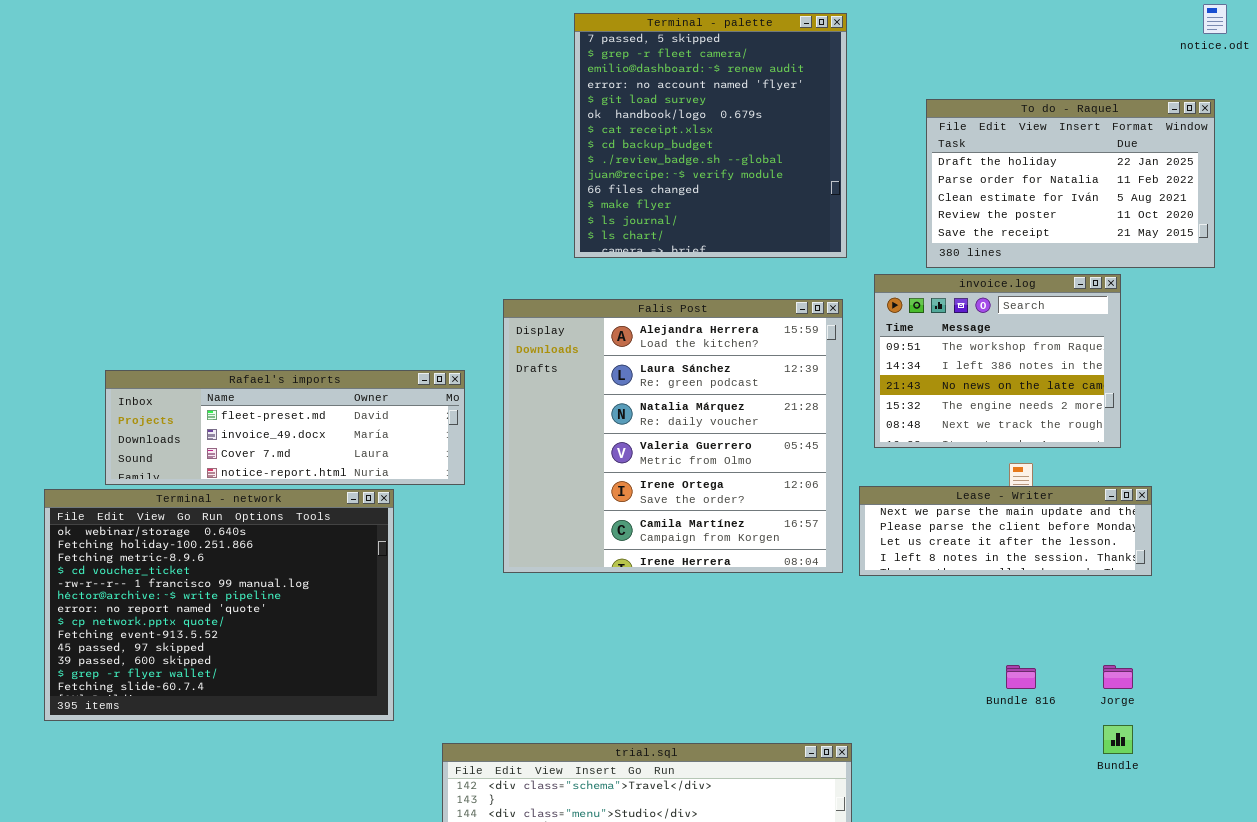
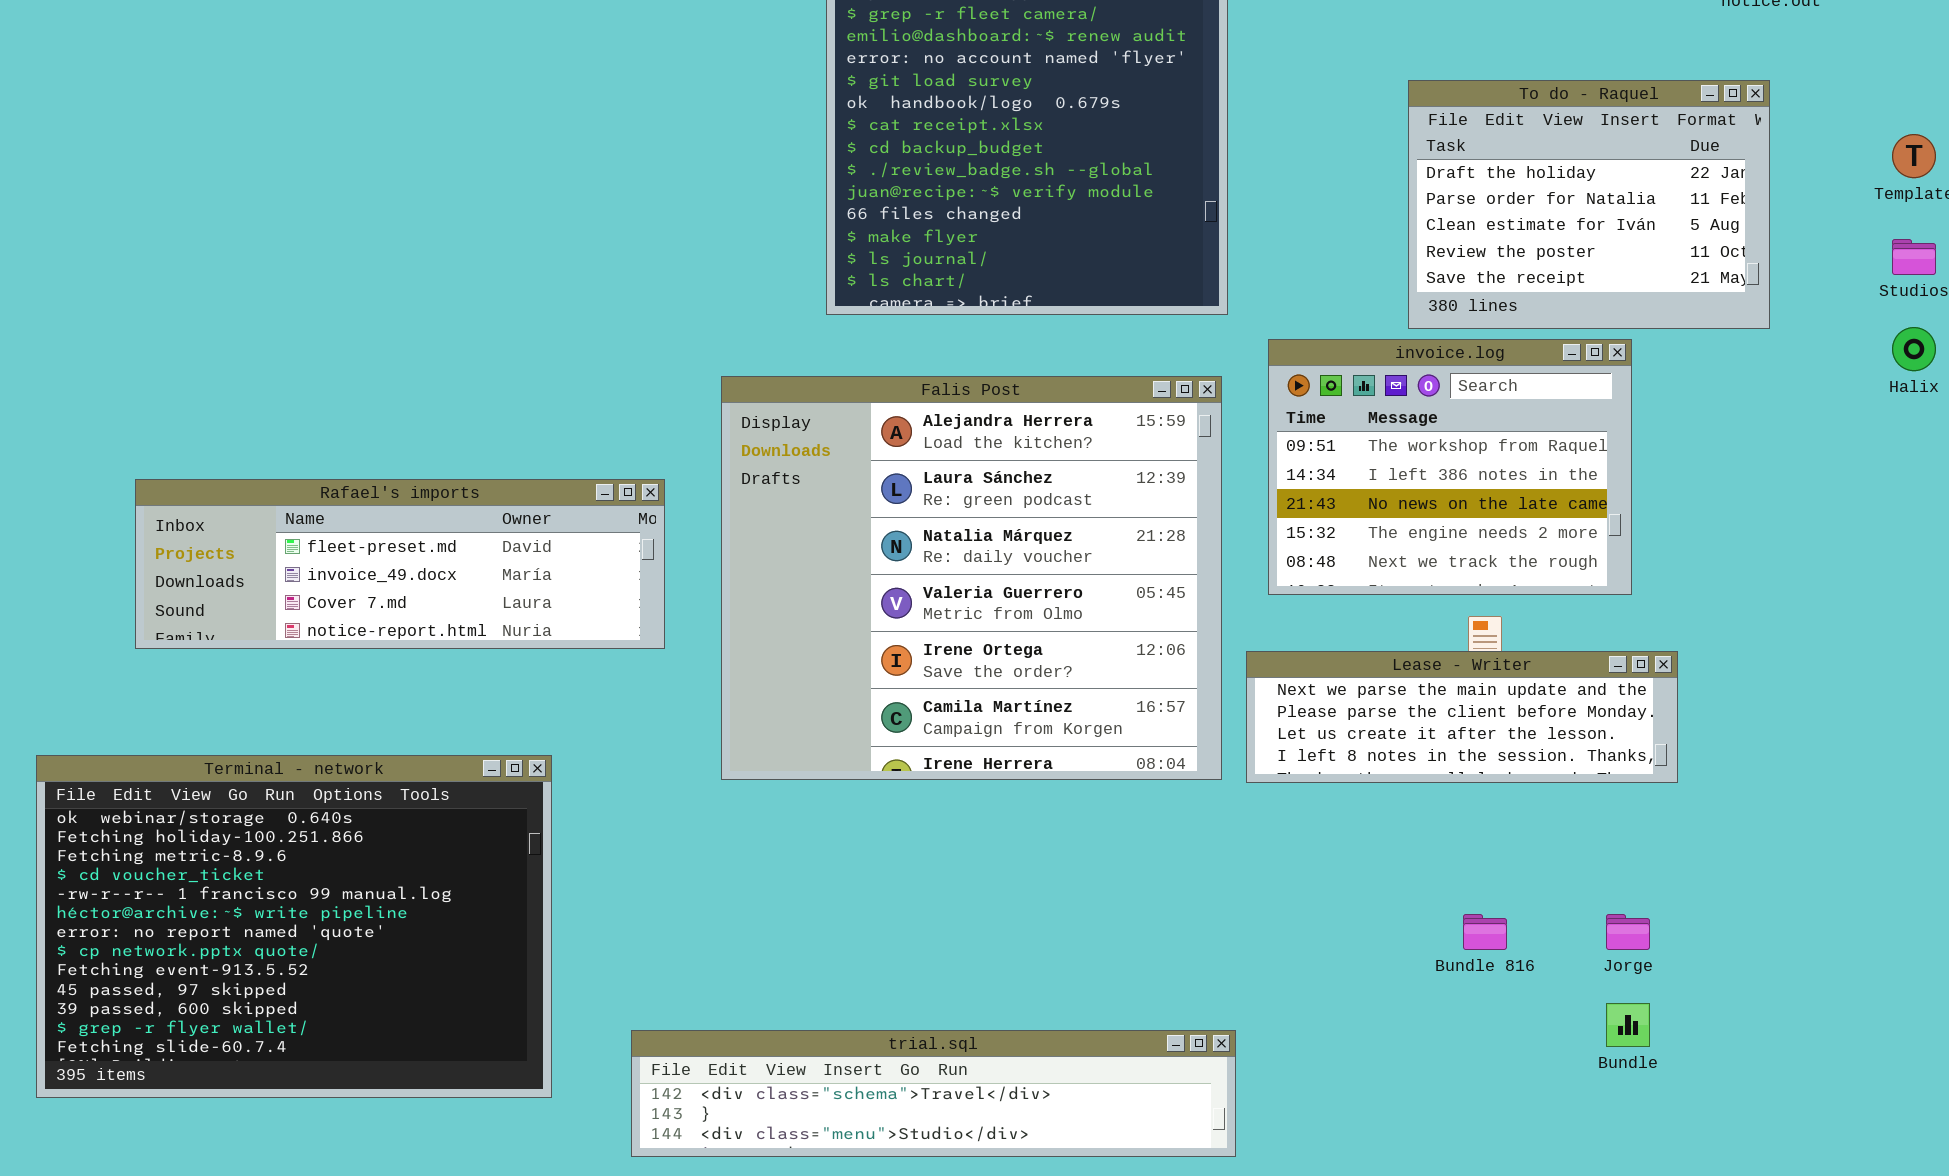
To do - Raquel: [926,99,1215,268] -> [1408,80,1770,329], resized
Terminal - network: [44,489,394,721] -> [36,755,552,1098], moved

